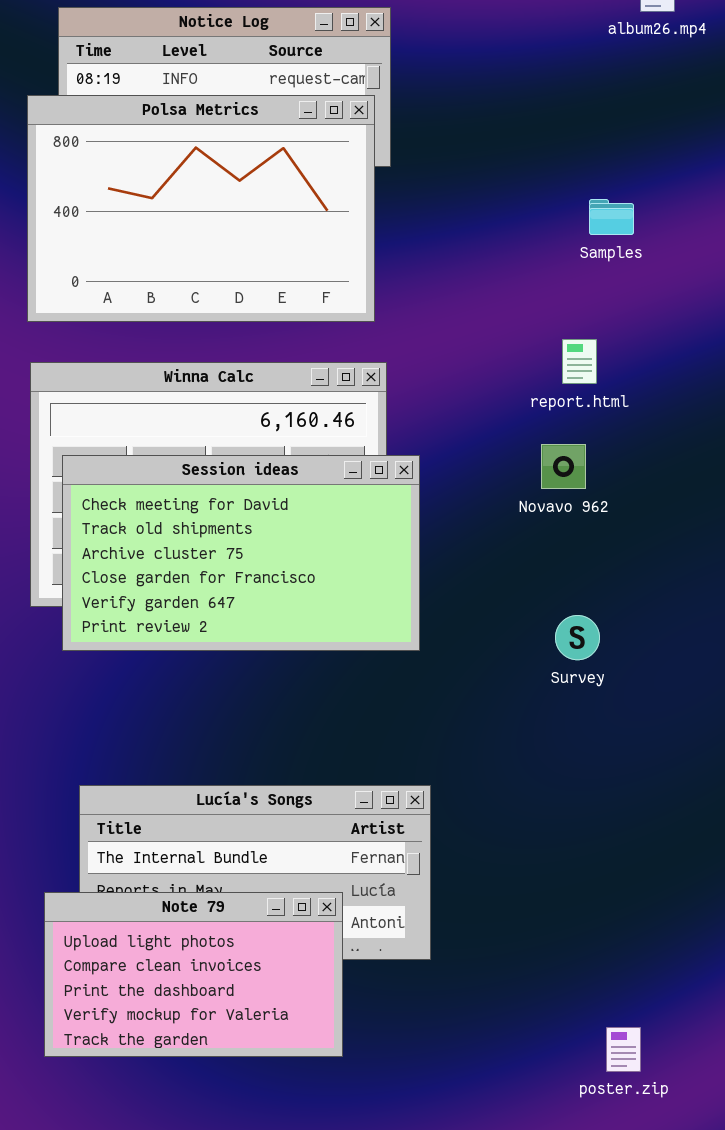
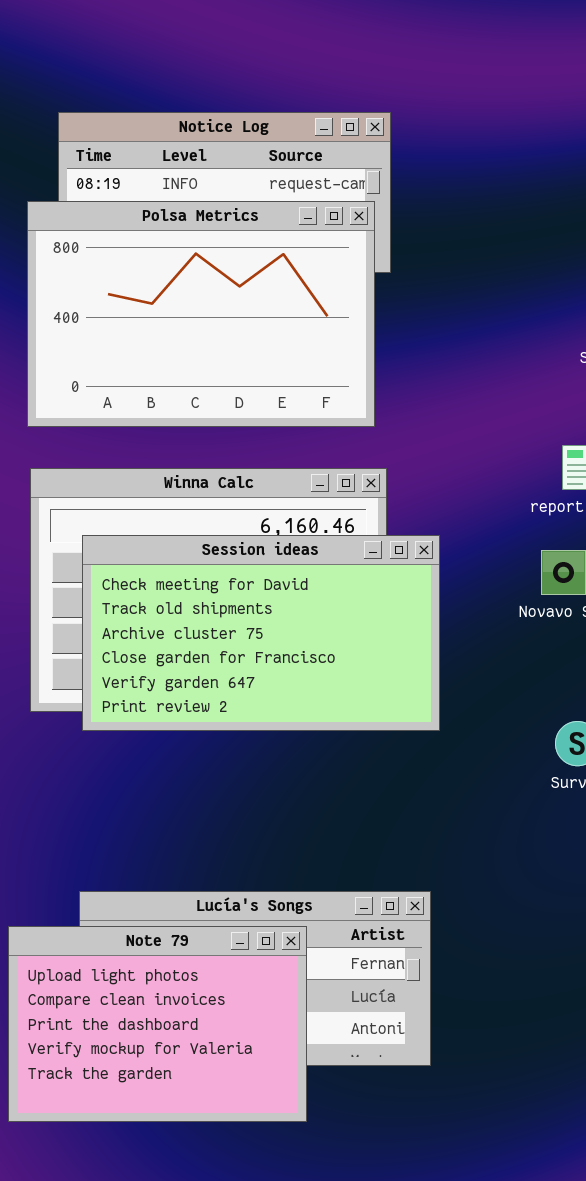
Session ideas: [62,455,420,651] -> [82,535,440,731], moved
Note 79: [44,892,343,1057] -> [8,926,307,1122], moved, resized

